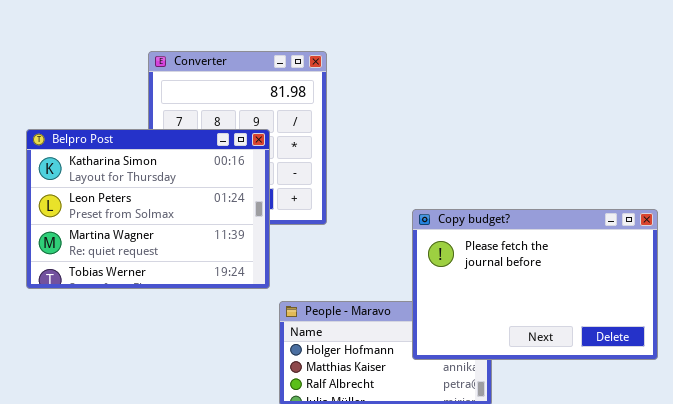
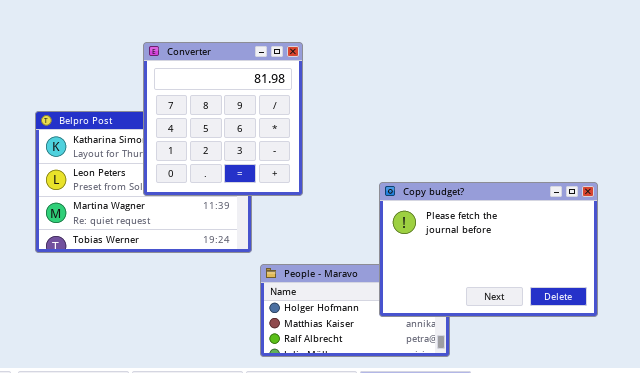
Converter: [148,51,327,225] -> [143,42,303,196], raised

